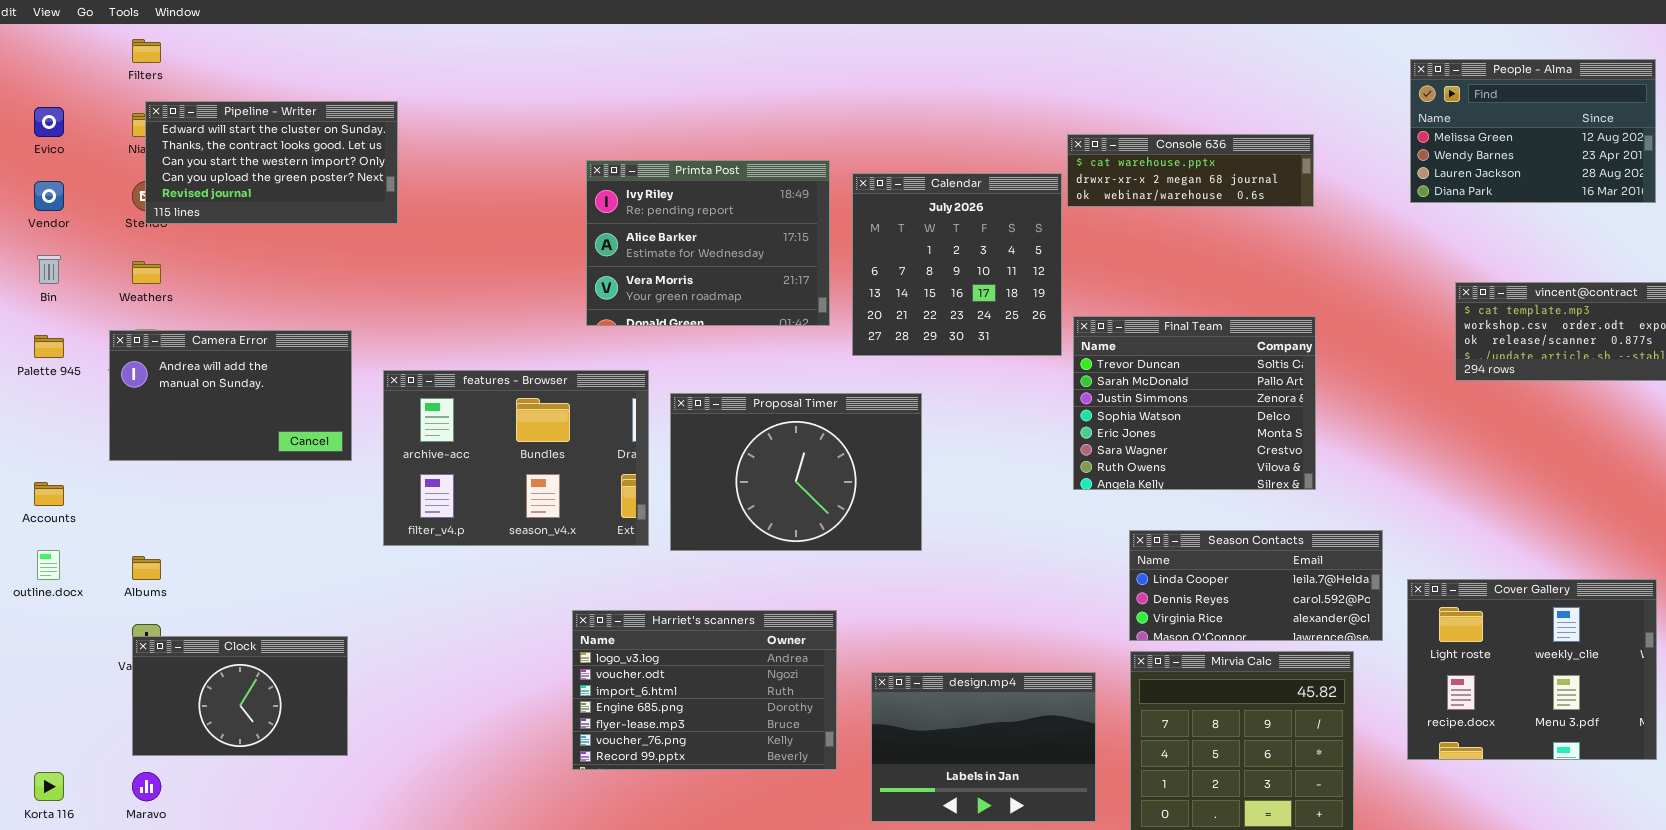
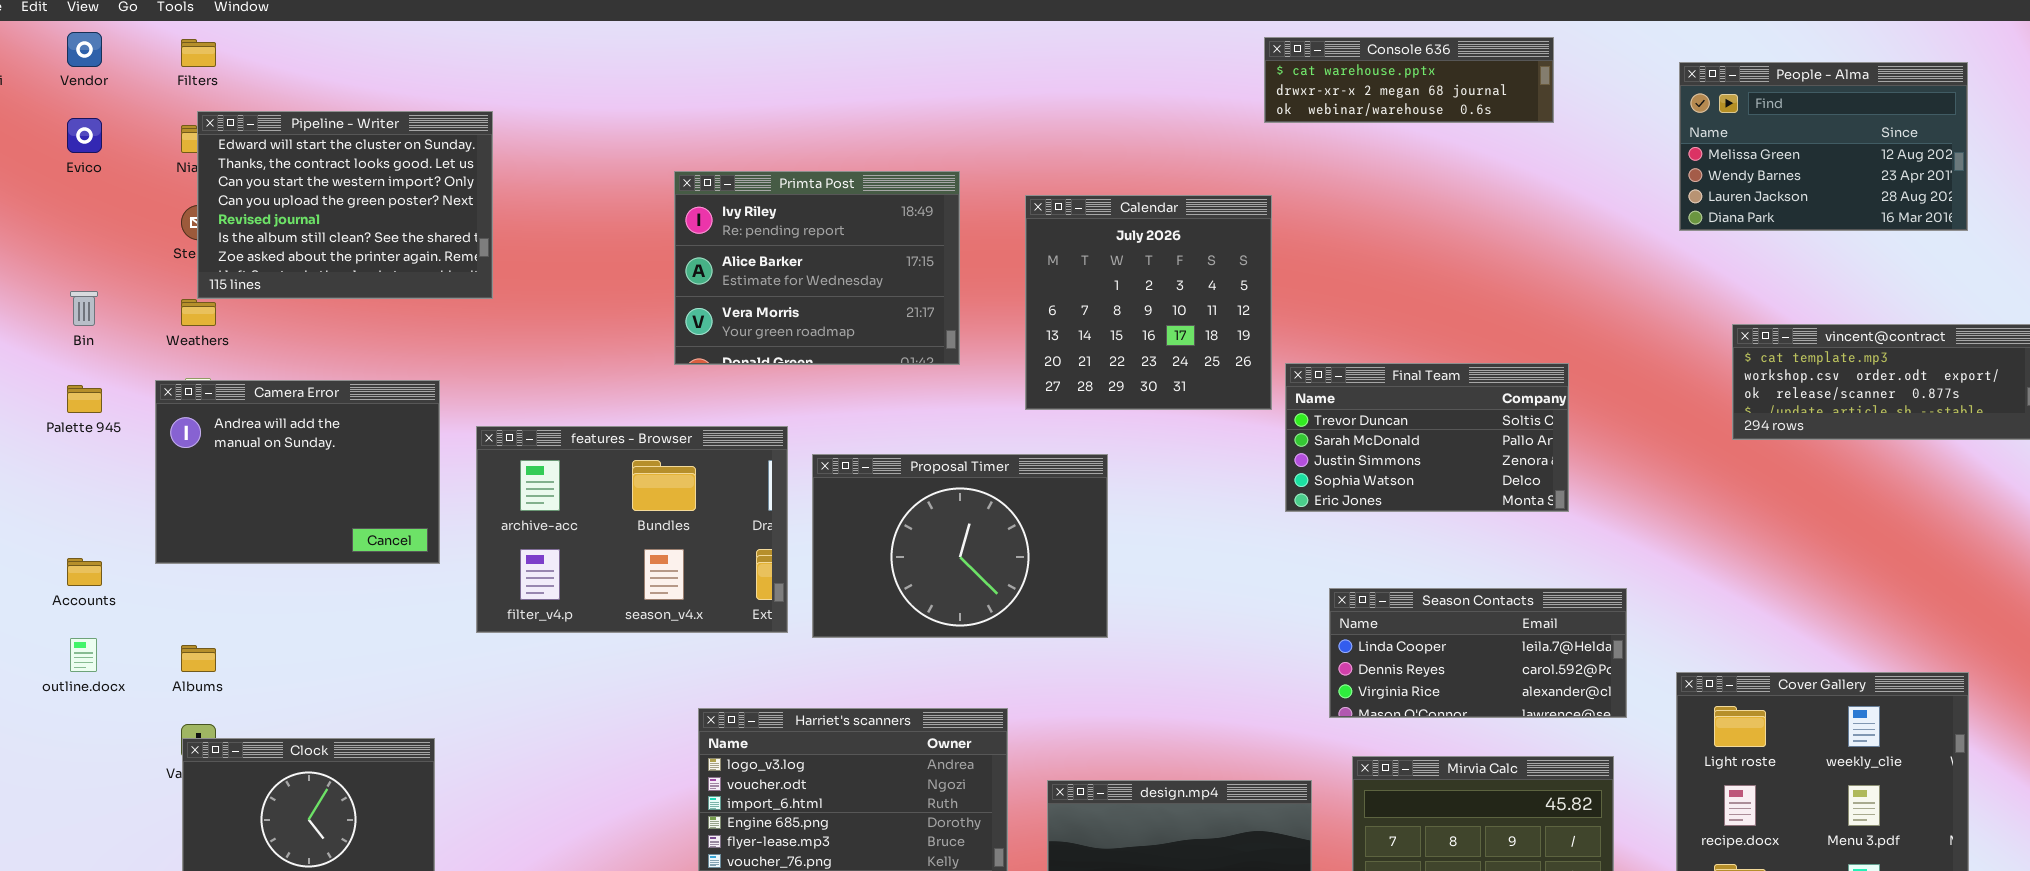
Pipeline - Writer: [145,101,398,224] -> [197,111,493,299], resized
Console 636: [1067,134,1314,207] -> [1264,37,1554,123], moved
Primta Post: [586,160,830,326] -> [674,171,960,365], moved
Vendor: [34,181,64,211] -> [67,32,102,67], moved
Final Team: [1073,316,1316,490] -> [1285,363,1569,512], resized
Camera Error: [109,330,352,461] -> [155,380,440,564], resized
Season Contacts: [1129,530,1383,641] -> [1329,588,1627,718], moved

